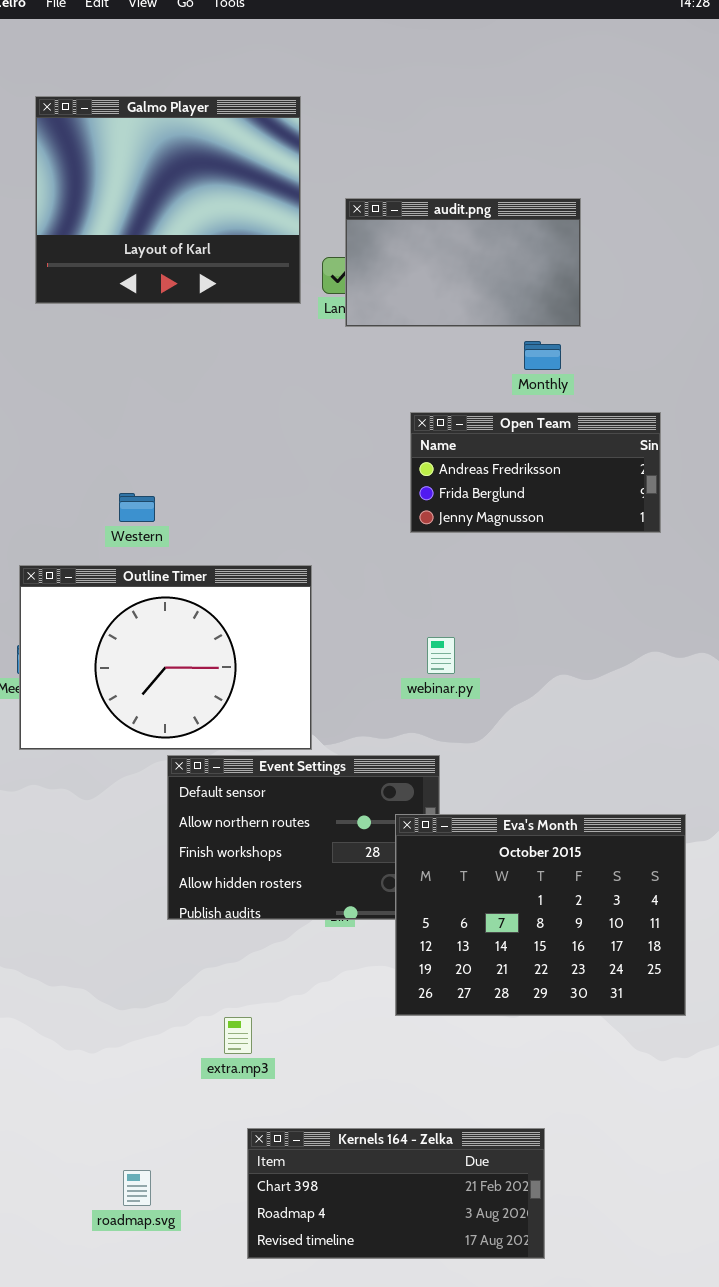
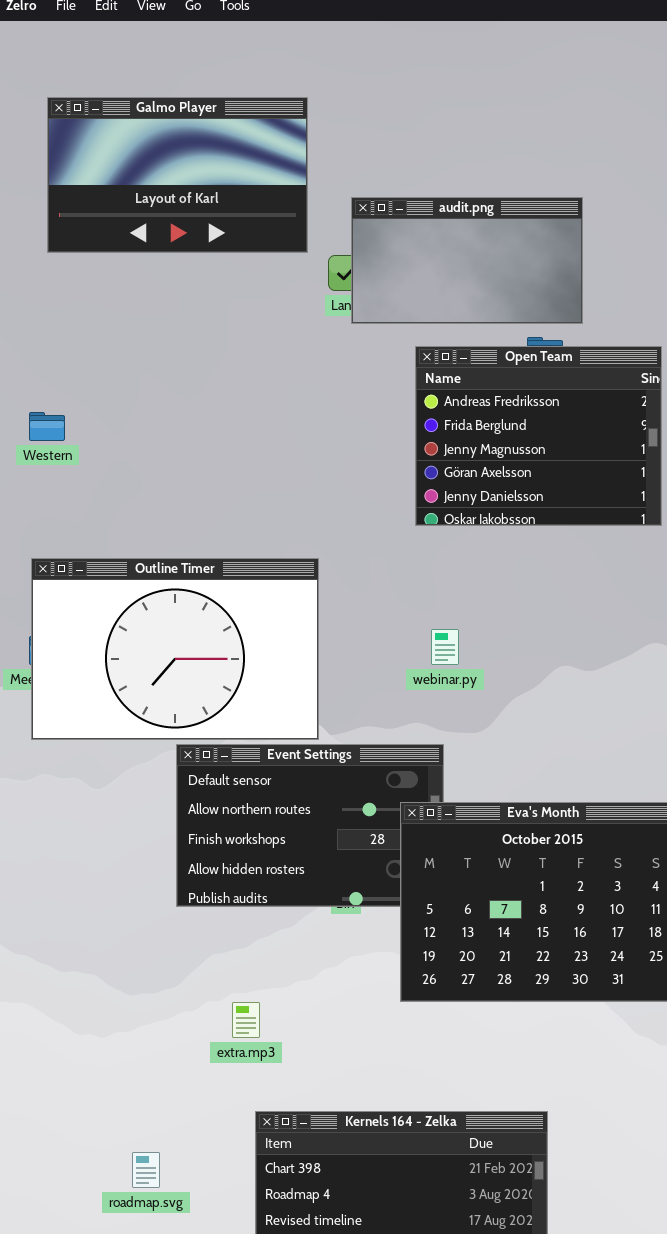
Galmo Player: [35,96,301,304] -> [47,97,308,253], resized
Open Team: [410,412,661,533] -> [415,346,662,526], resized
Western: [119,493,155,522] -> [29,412,65,441], moved

